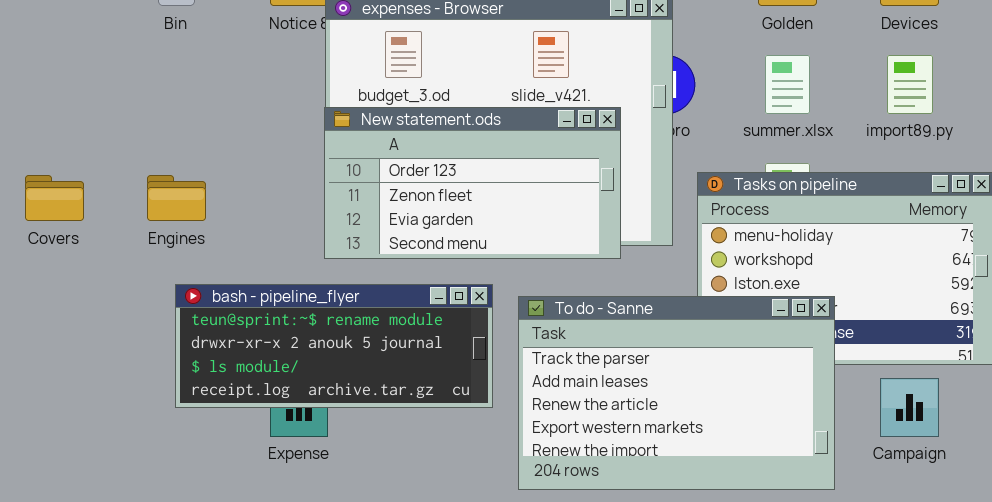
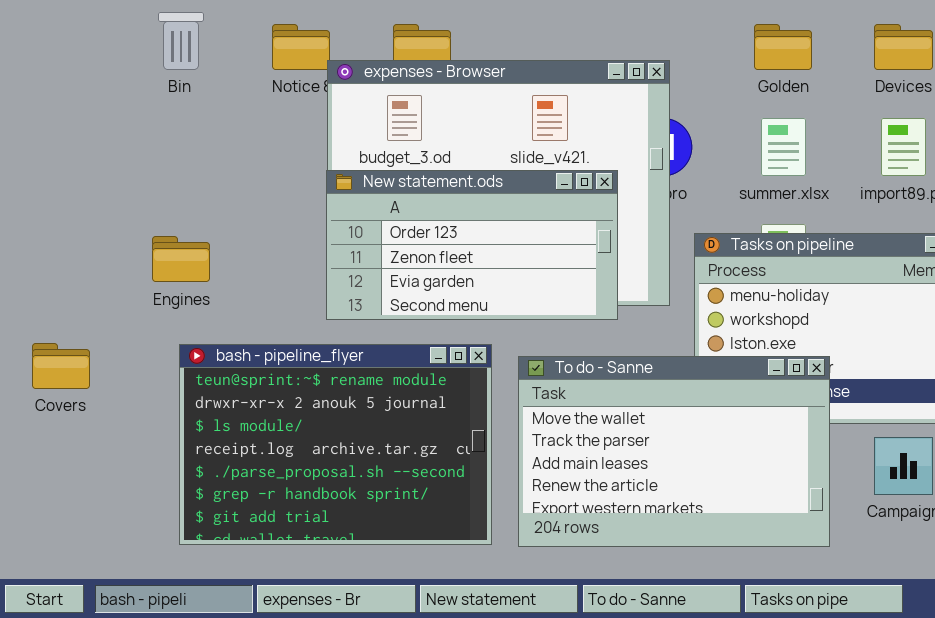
Covers: [25,175,84,221] -> [32,343,90,389], moved
bash - pipeline_flyer: [175,284,493,408] -> [179,344,492,545], resized
To do - Sanne: [518,296,835,490] -> [518,356,830,547], scrolled up 1 row

